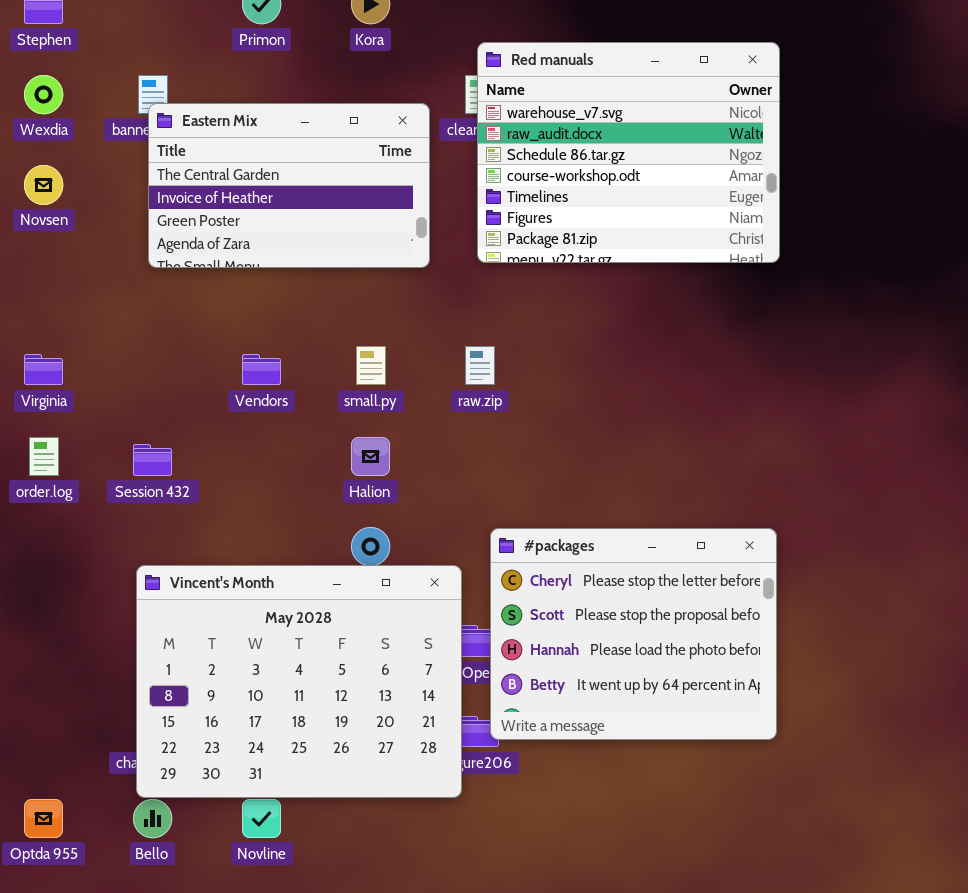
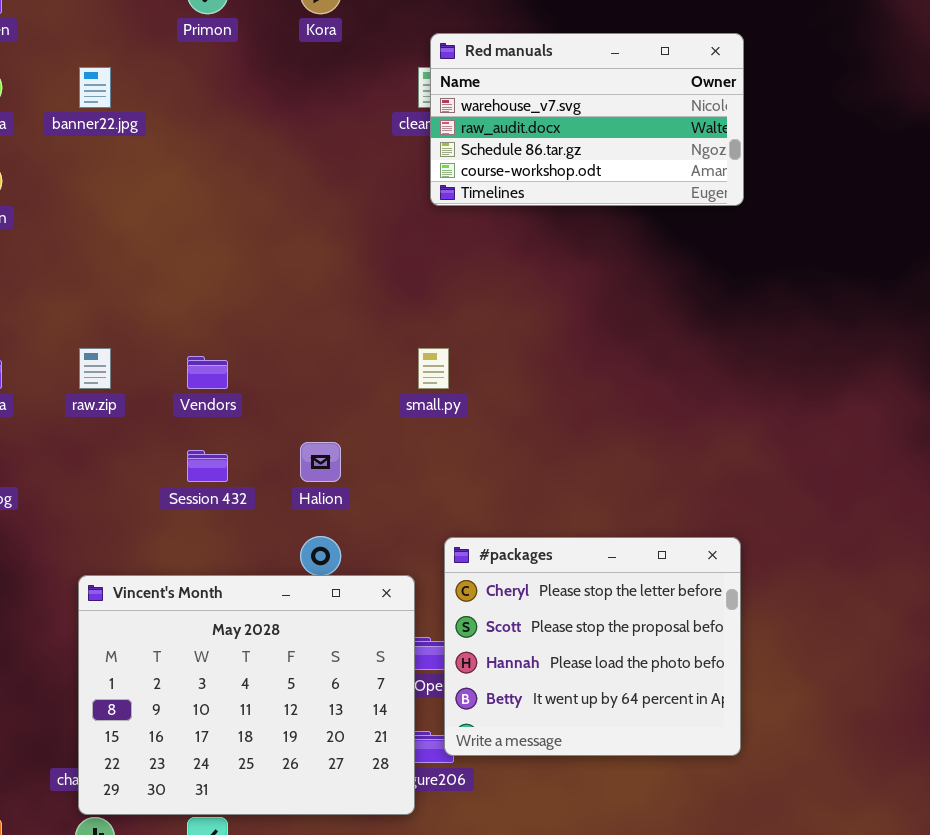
Red manuals: [477,42,780,263] -> [430,33,744,206], resized
Eastern Mix: [148,103,430,268] -> none, closed
small.py: [356,346,386,385] -> [418,348,449,389], moved
raw.zip: [465,346,495,385] -> [79,348,111,389], moved
Session 432: [133,444,172,476] -> [187,450,228,482], moved

